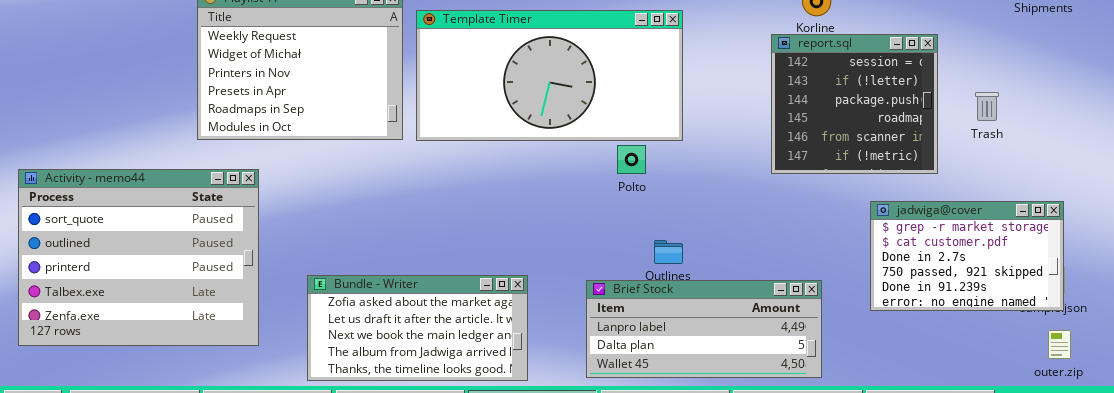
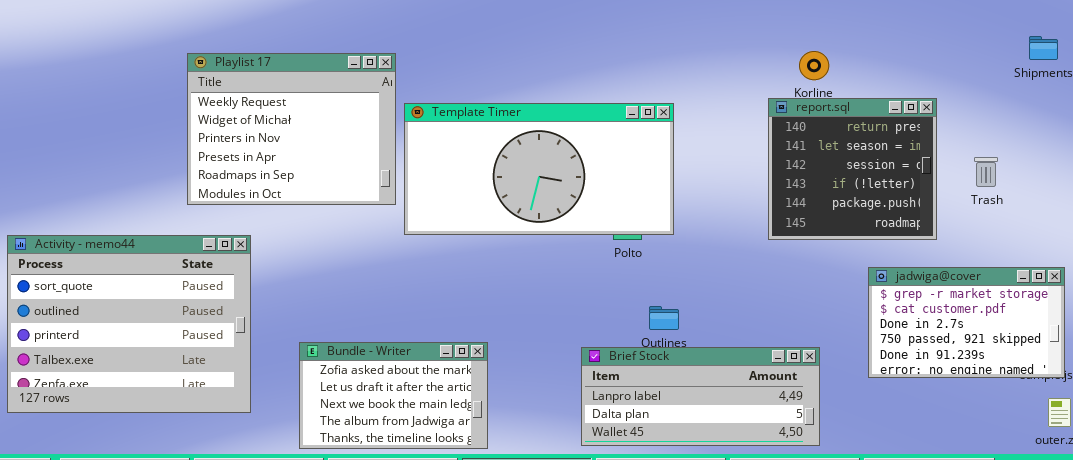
Template Timer: [416,10,683,141] -> [404,103,674,235], moved
report.sql: [771,34,938,174] -> [768,98,937,240], scrolled up 2 rows
Bundle - Writer: [307,275,528,381] -> [299,342,488,449], resized

